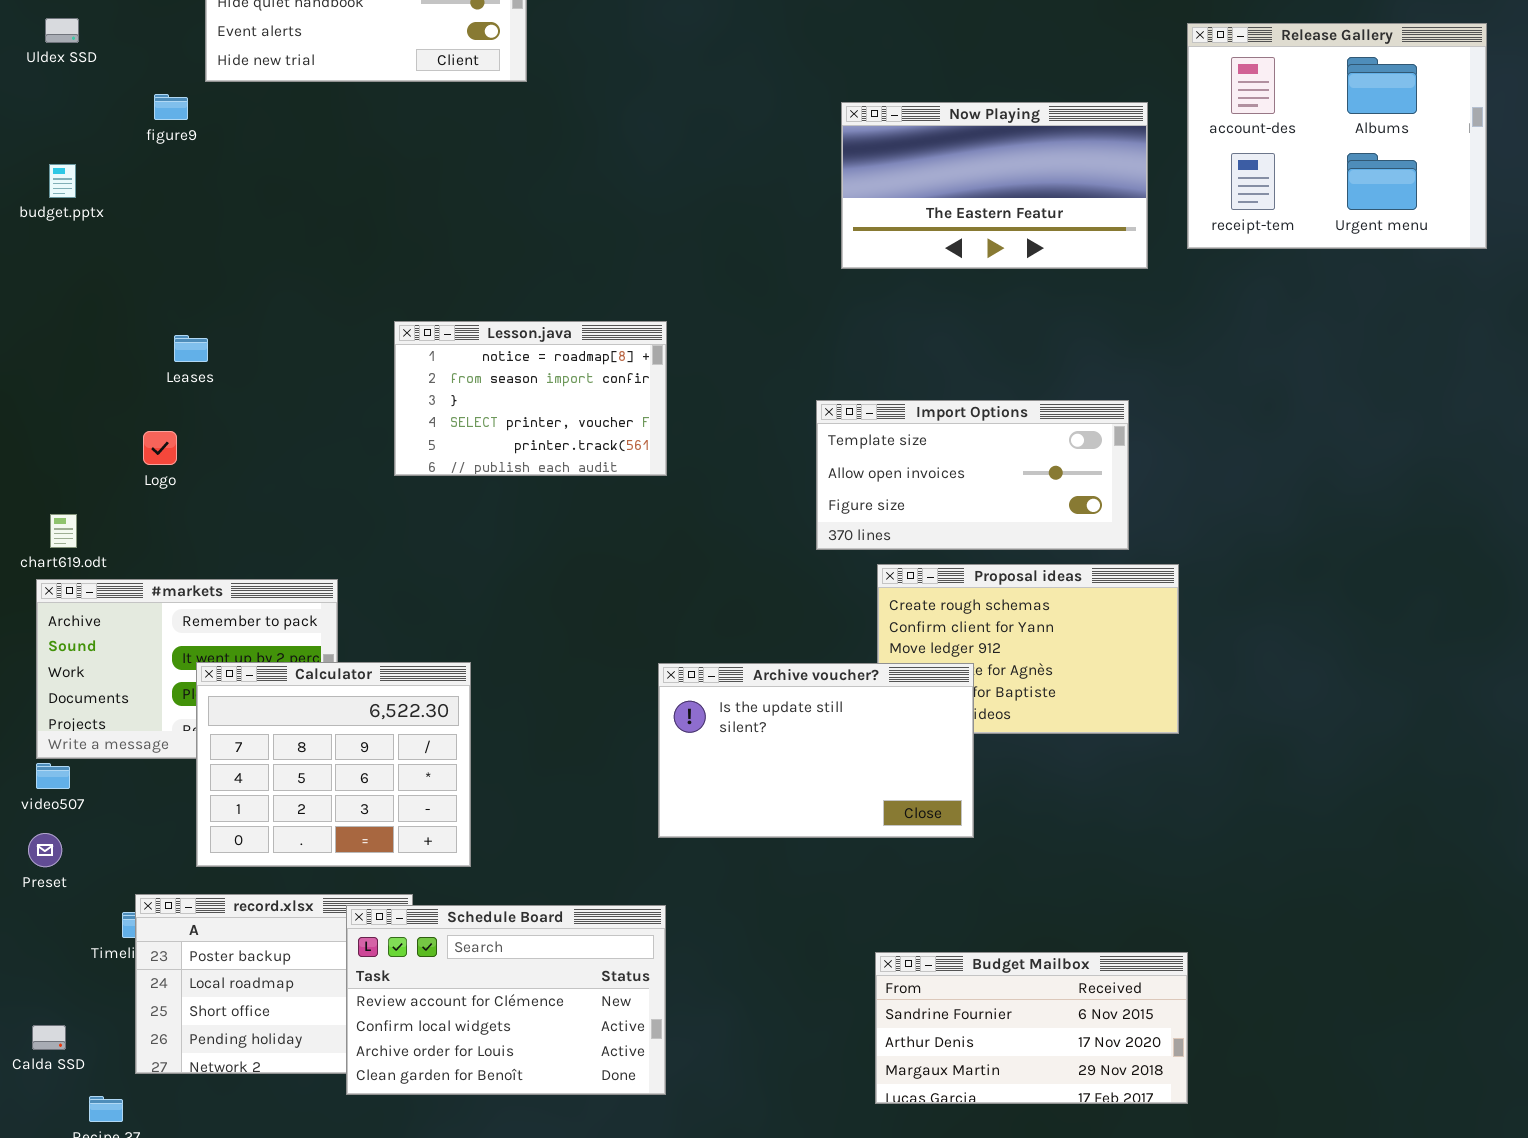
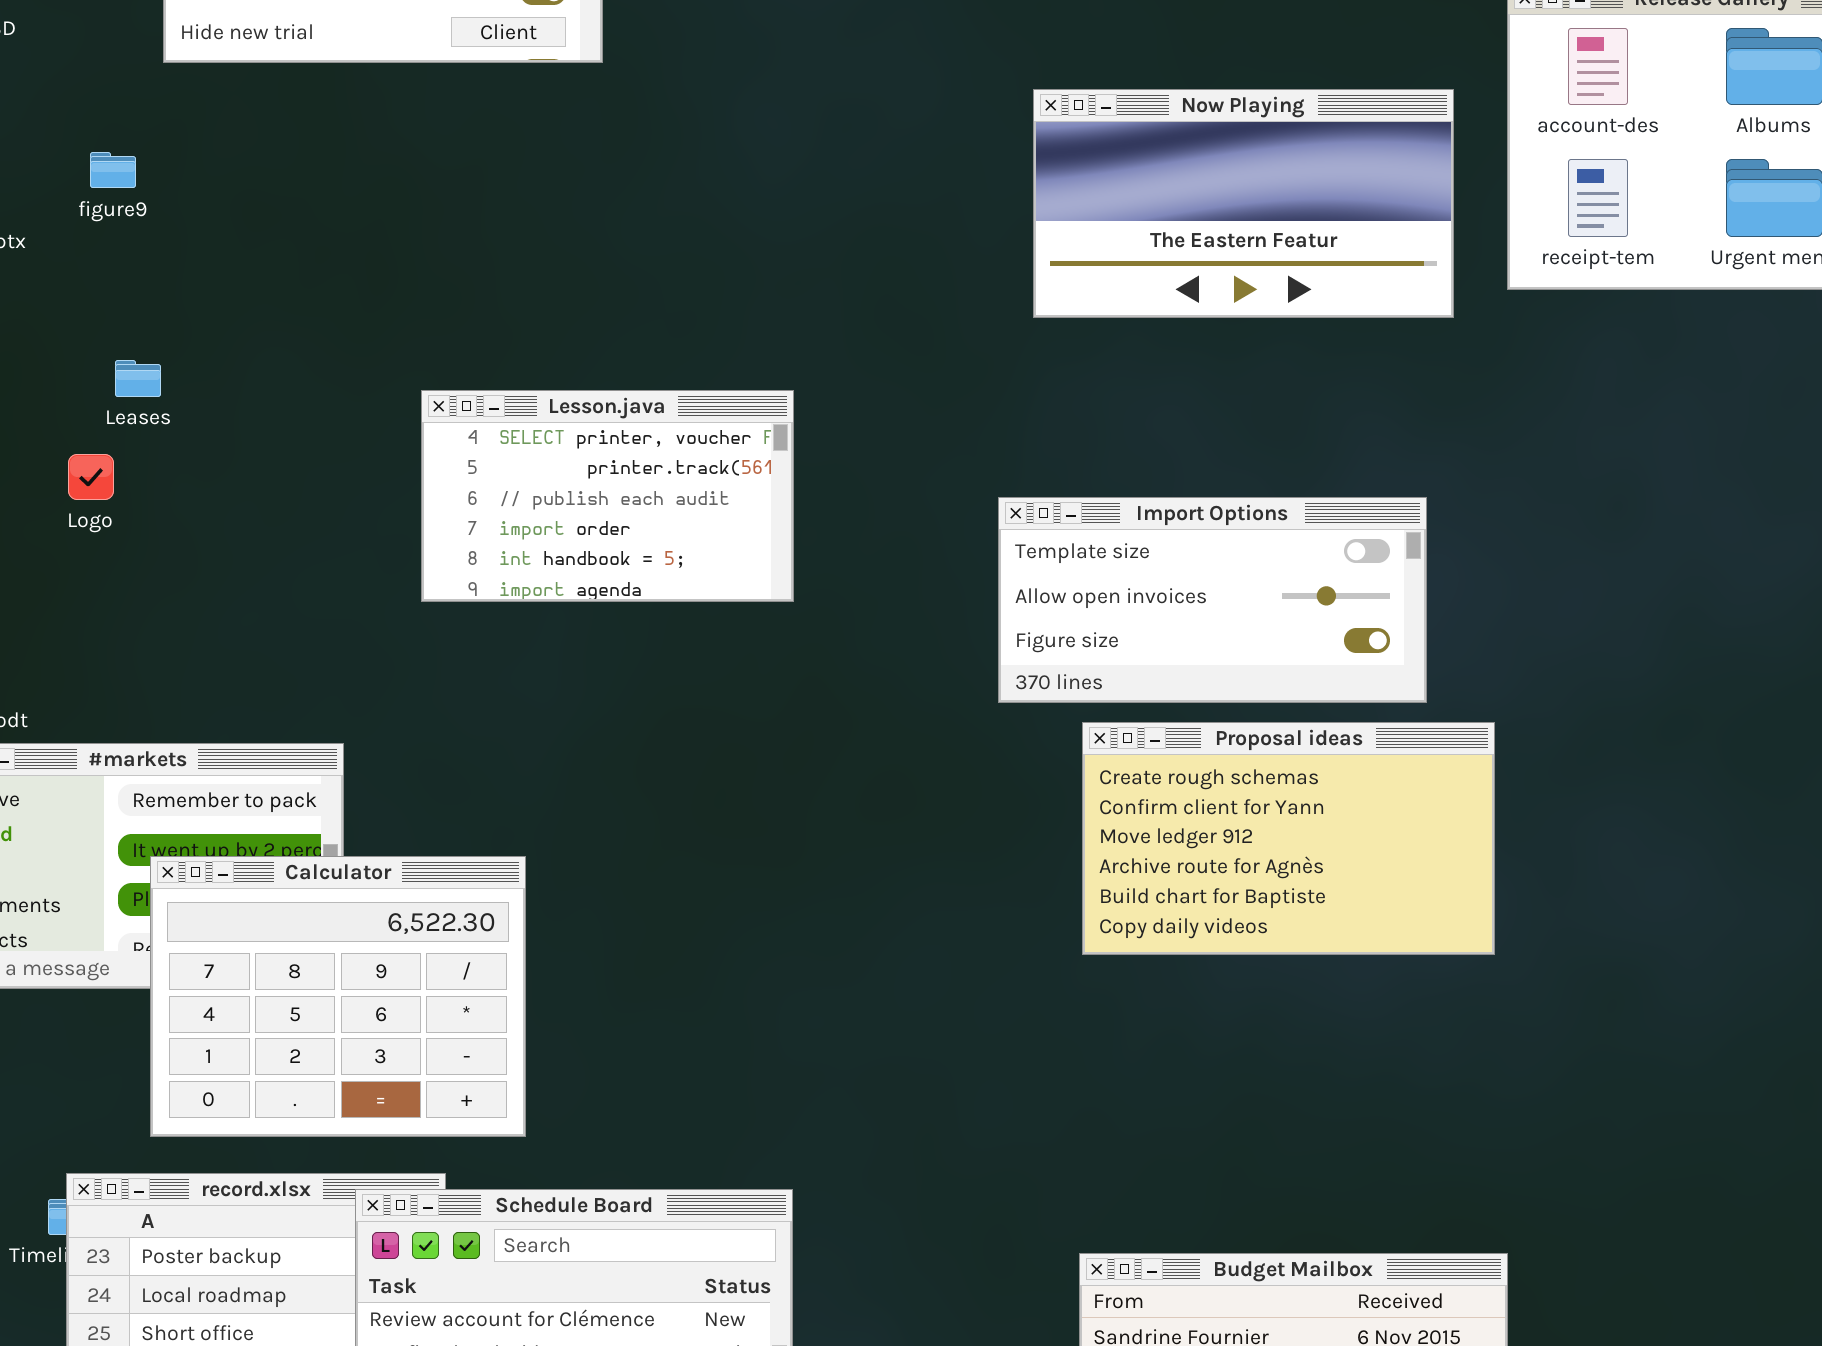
figure9: [154,94,188,120] -> [90,152,136,188], moved
Lesson.java: [394,321,667,476] -> [421,390,794,602], scrolled down 3 rows
Leases: [174,335,208,362] -> [115,360,161,397], moved
Logo: [143,431,177,465] -> [68,454,114,500], moved
Archive voucher?: [658,663,974,838] -> none, closed

